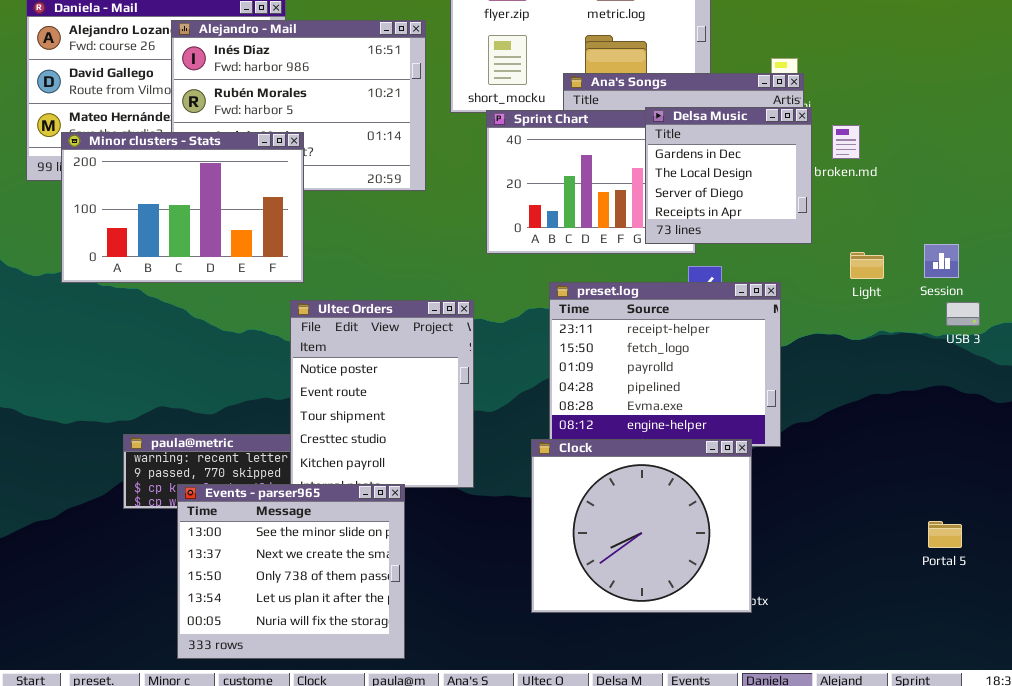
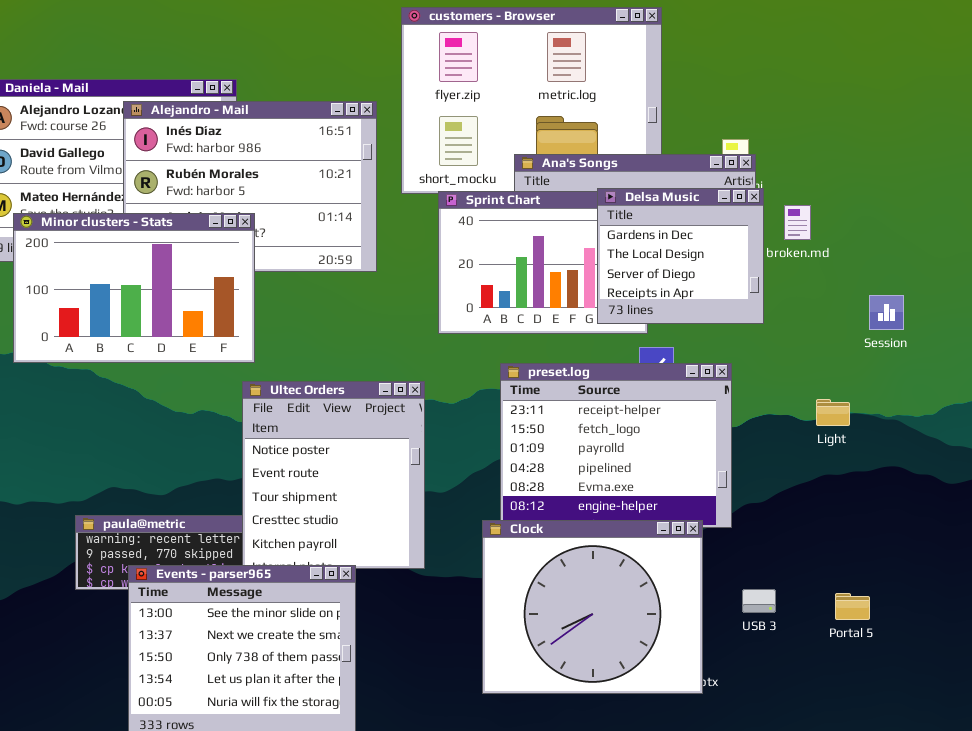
Session: [924,244,959,278] -> [869,295,904,330], moved
Light: [850,252,884,279] -> [816,399,850,426], moved
USB 3: [946,302,980,326] -> [742,589,776,613], moved
Portal 5: [928,521,962,548] -> [835,593,870,620], moved

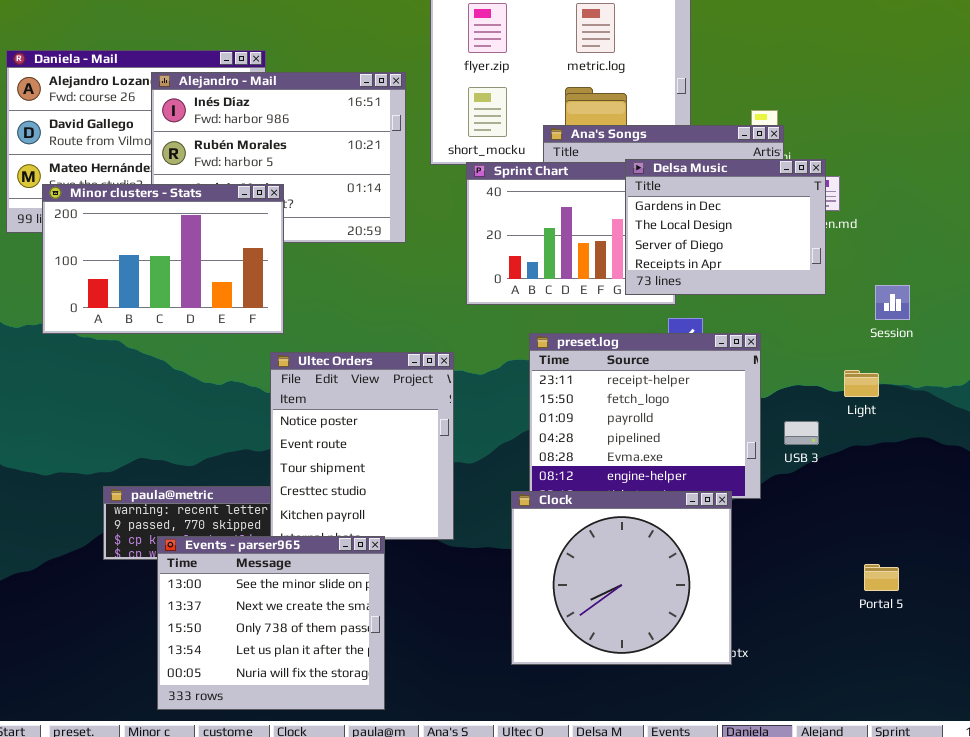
Delsa Music: [597,188,764,324] -> [625,159,826,295], resized
Session: [869,295,904,330] -> [875,285,910,320], moved
USB 3: [742,589,776,613] -> [784,421,819,445], moved

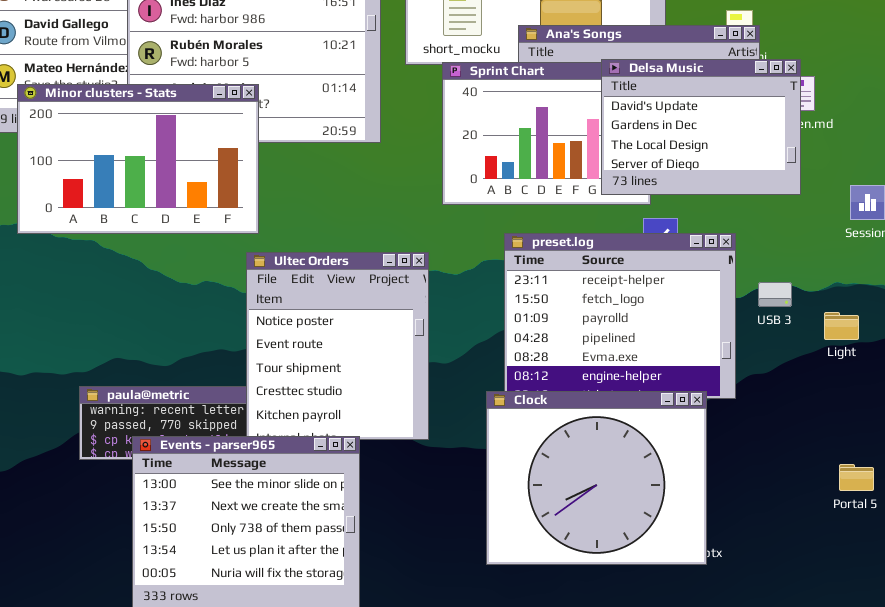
Delsa Music: [625,159,826,295] -> [601,59,801,195], scrolled up 1 row
Light: [844,370,879,397] -> [824,312,859,340], moved
USB 3: [784,421,819,445] -> [758,282,792,307], moved

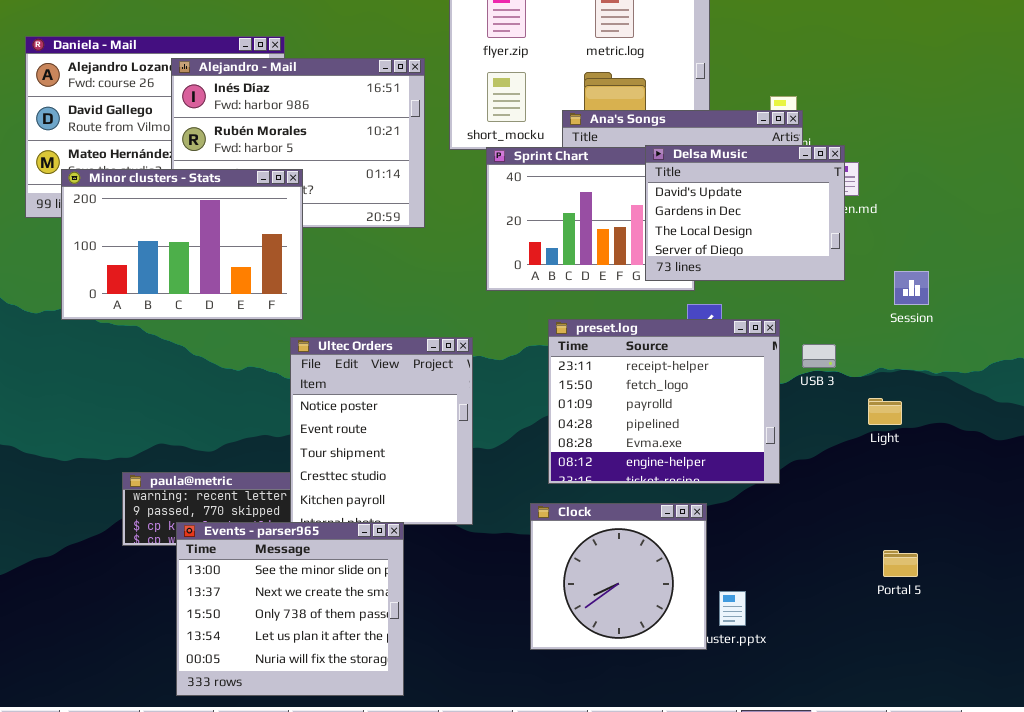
USB 3: [758,282,792,307] -> [802,344,836,368], moved
Clock: [486,391,707,565] -> [530,503,707,650], resized

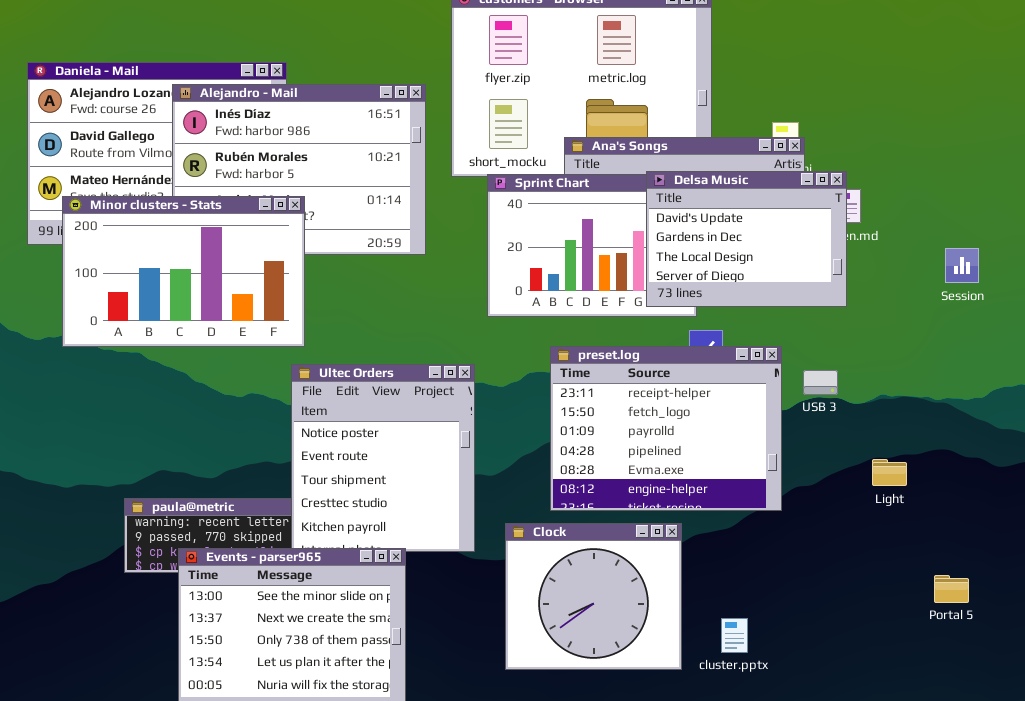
Session: [894,271,929,305] -> [945,248,979,283], moved
Light: [868,398,902,425] -> [872,459,907,486], moved
Clock: [530,503,707,650] -> [505,523,682,670], moved
Portal 5: [883,550,918,577] -> [934,575,969,603], moved

